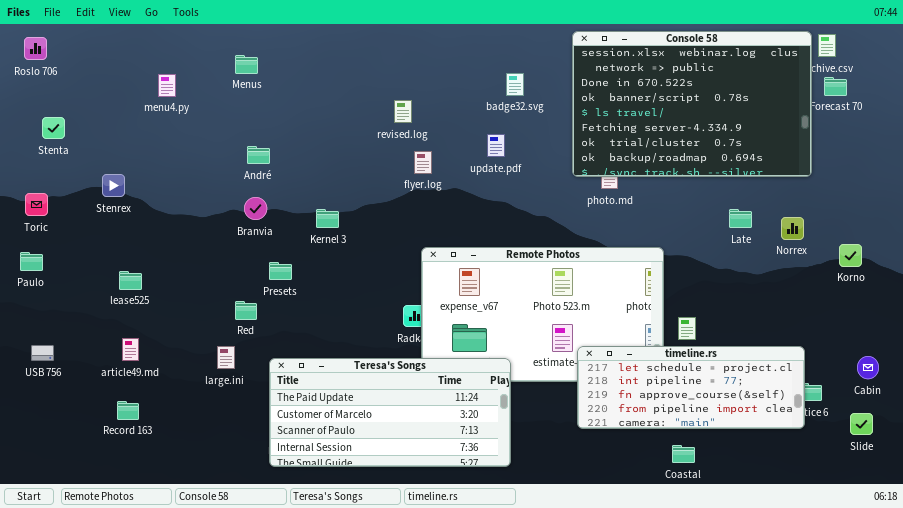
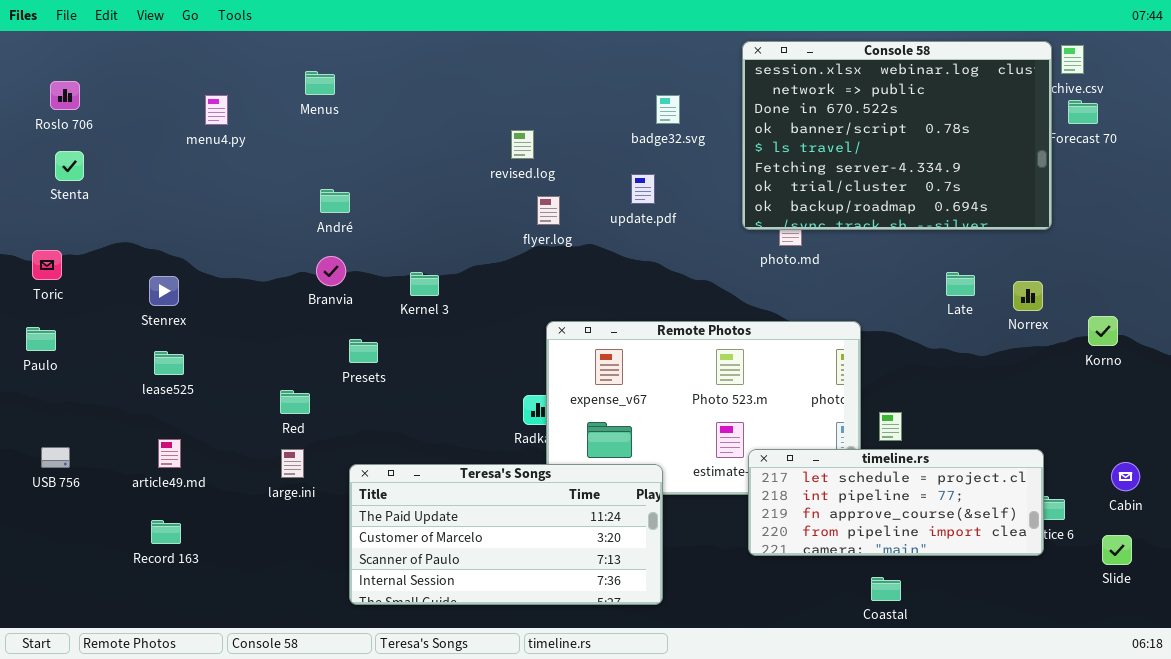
Roslo 706: [24,37,47,60] -> [50,81,80,110], moved
Stenrex: [102,174,125,197] -> [149,276,179,306], moved
Red: [235,301,257,320] -> [280,390,310,414], moved

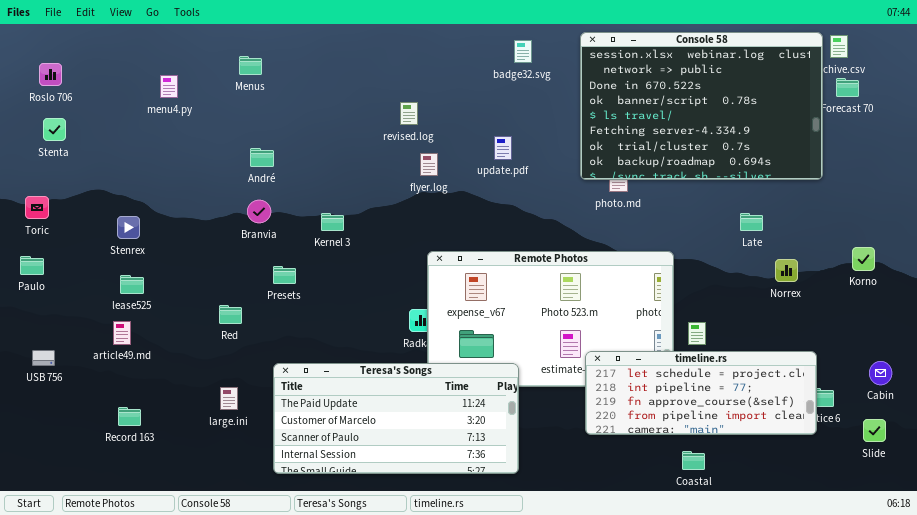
badge32.svg: [656,95,680,124] -> [514,40,532,63], moved
Norrex: [1013,281,1043,311] -> [775,259,798,282], moved
article49.md: [158,439,181,468] -> [113,321,131,345], moved
large.ini: [281,449,304,478] -> [220,387,238,410], moved

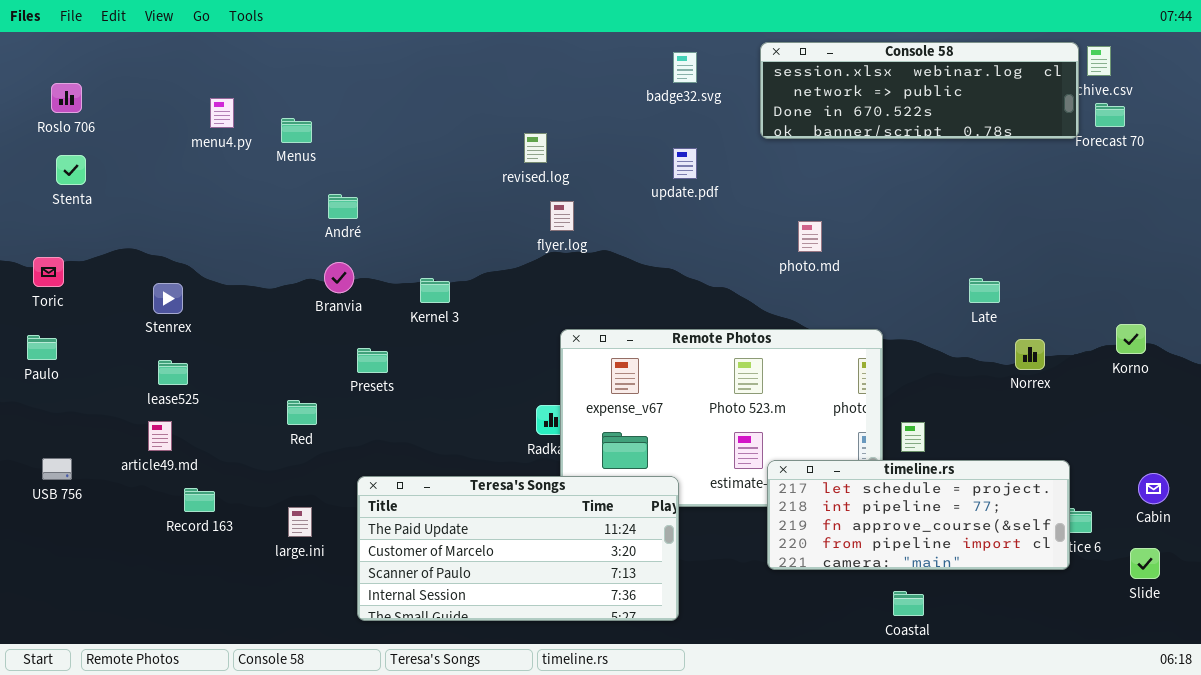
Console 58: [580,32,823,180] -> [760,42,1079,139], resized
Menus: [239,56,262,75] -> [281,118,312,143], moved
update.pdf: [494,136,512,160] -> [673,148,697,179], moved
Record 163: [118,407,141,426] -> [184,488,215,512], moved

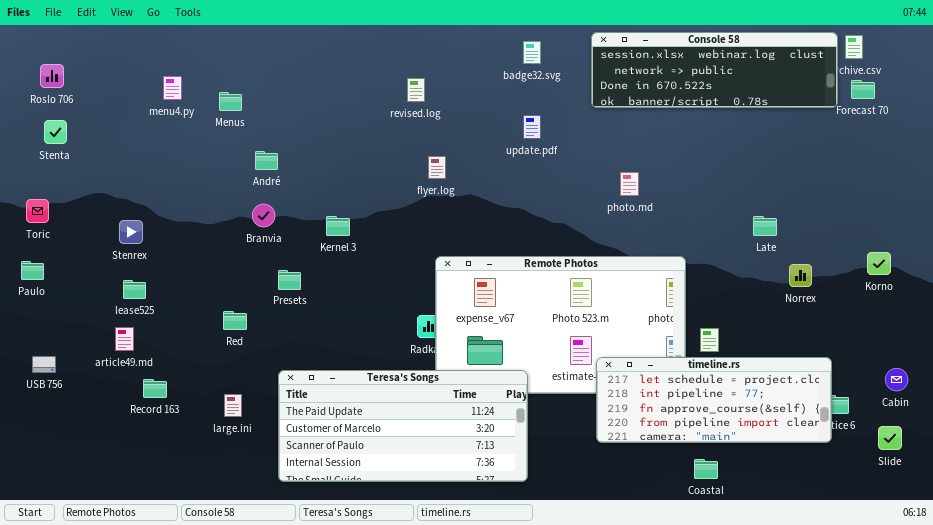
revised.log: [524,133,547,163] -> [407,78,425,102], moved

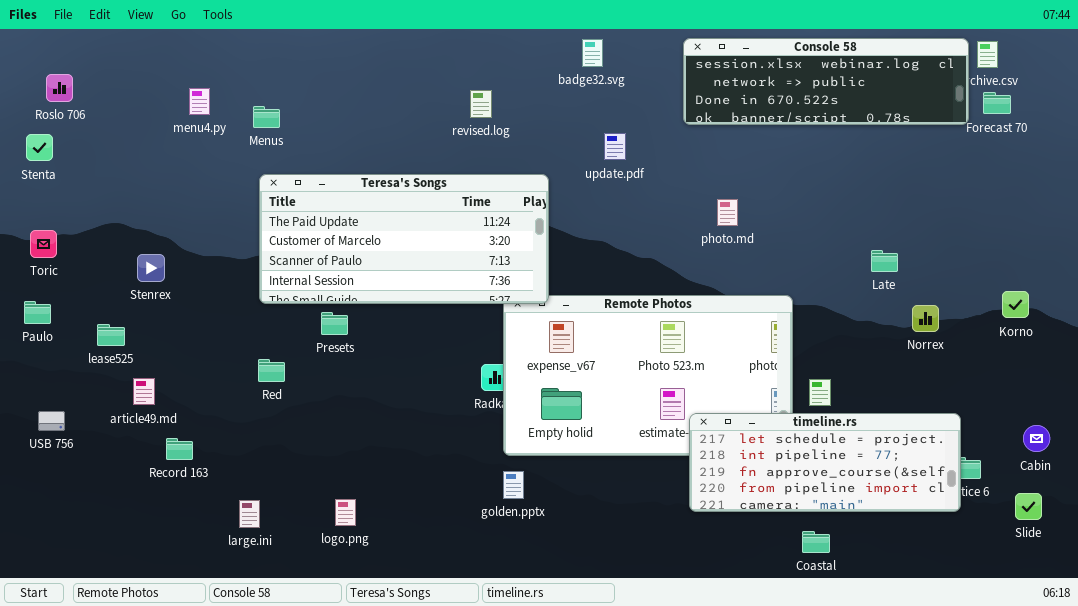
badge32.svg: [523,41,541,64] -> [582,39,603,67], moved
Stenta: [44,120,67,144] -> [26,134,53,161], moved
lease525: [123,280,146,299] -> [97,324,125,346], moved
Teresa's Songs: [278,370,528,482] -> [259,174,549,304], moved
large.ini: [224,394,242,417] -> [239,500,260,528], moved

